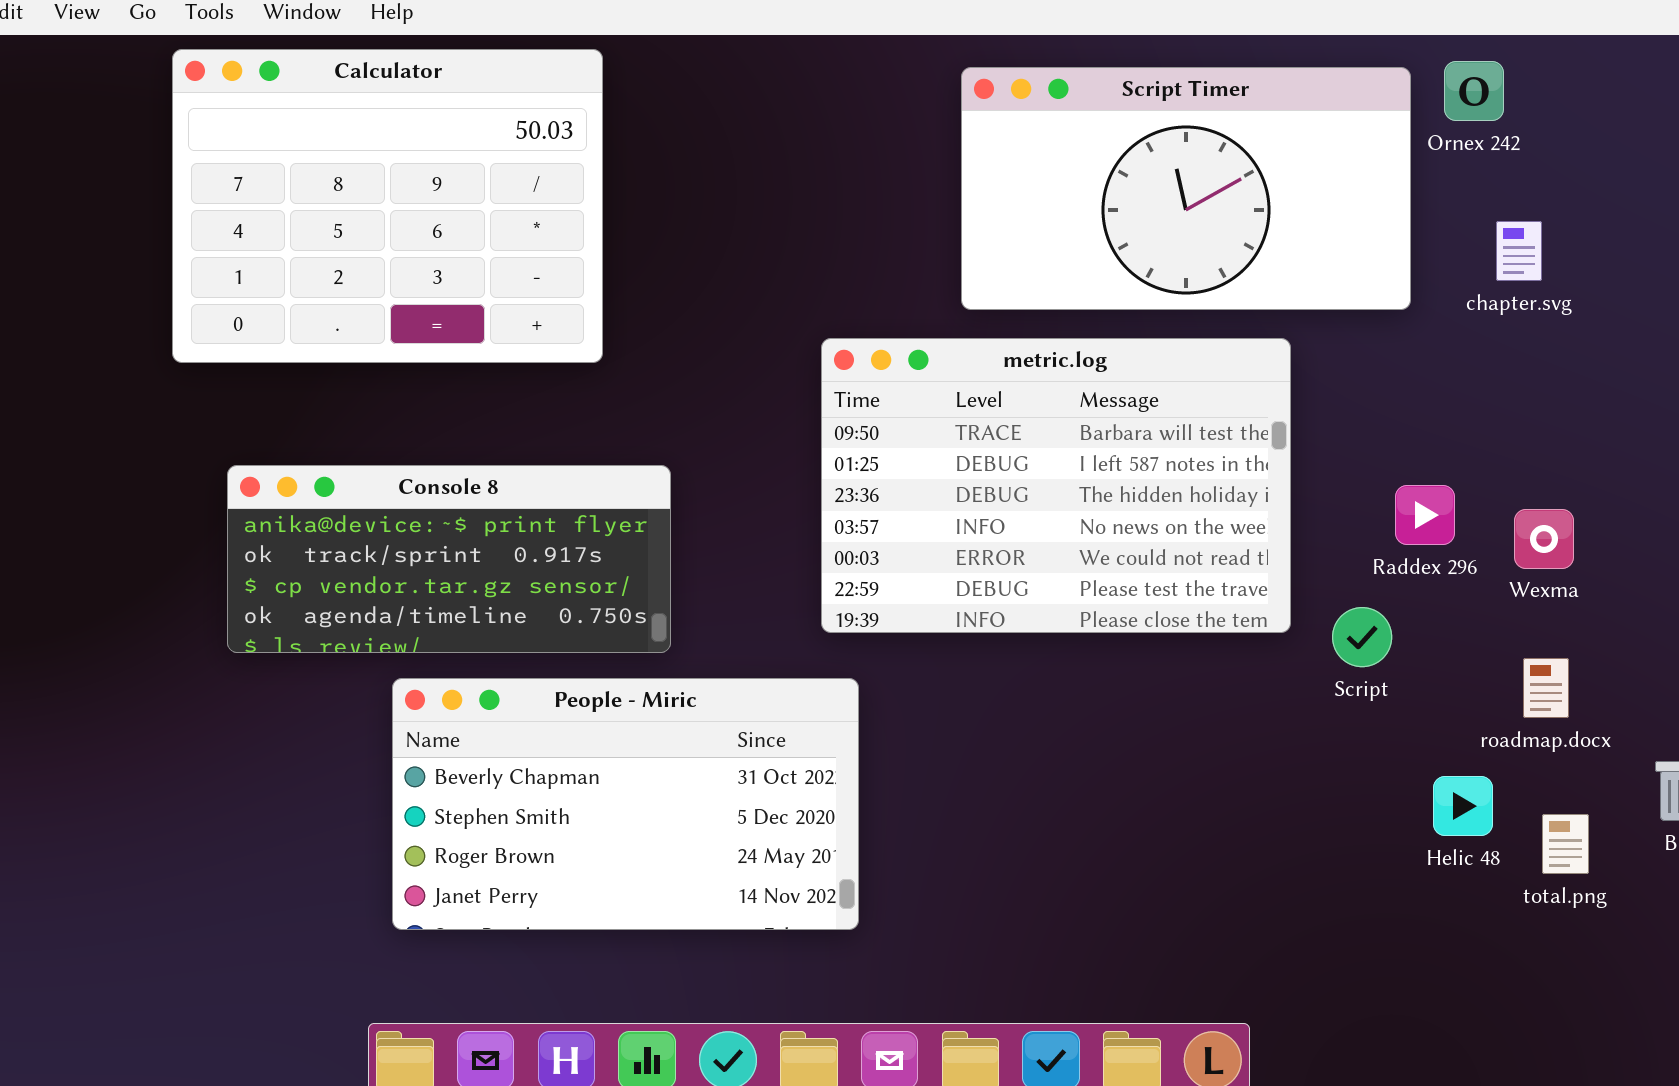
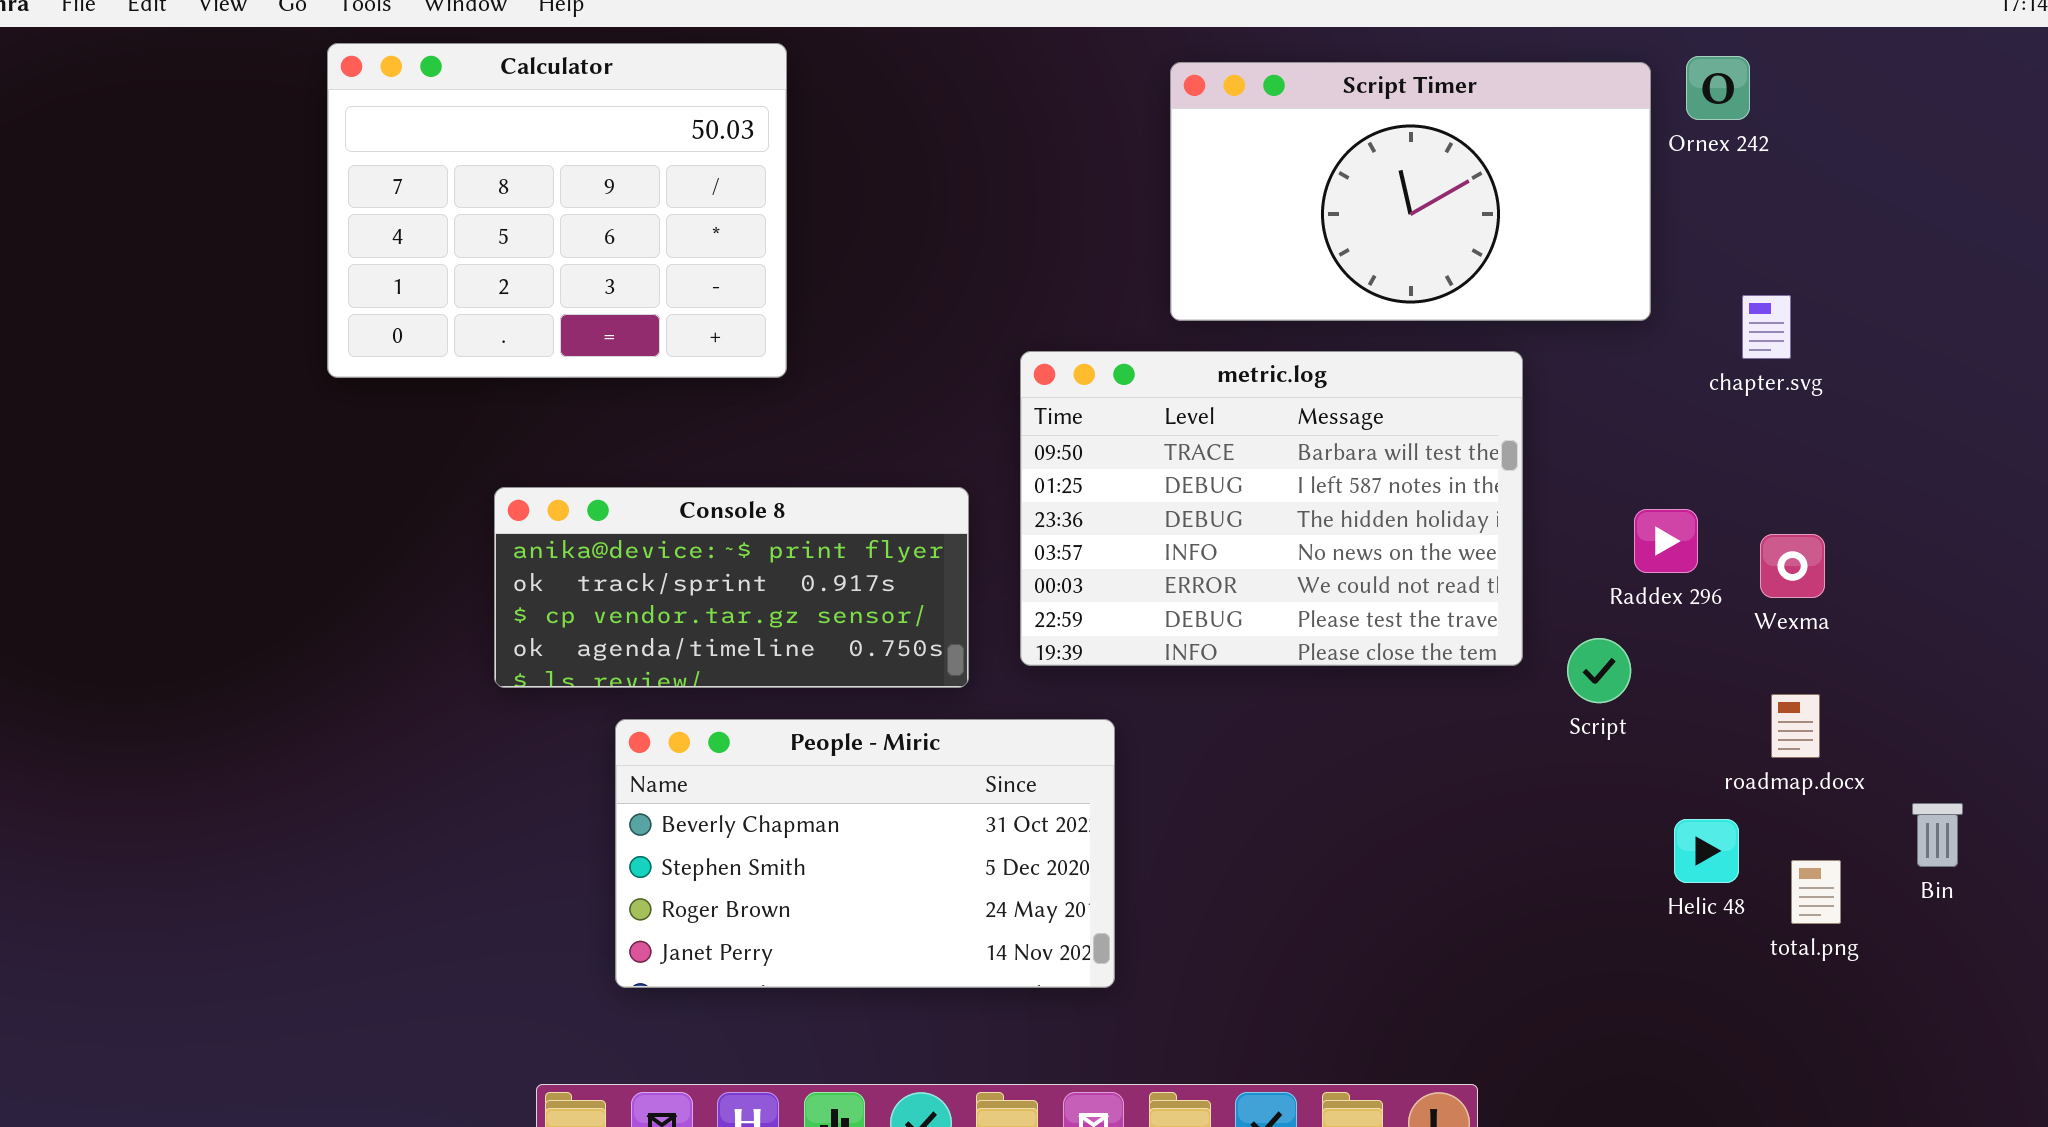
chapter.svg: [1496,221,1542,281] -> [1742,295,1791,359], moved
Console 8: [227,465,671,653] -> [494,487,969,688], moved
People - Miric: [392,678,859,930] -> [615,719,1115,988], moved

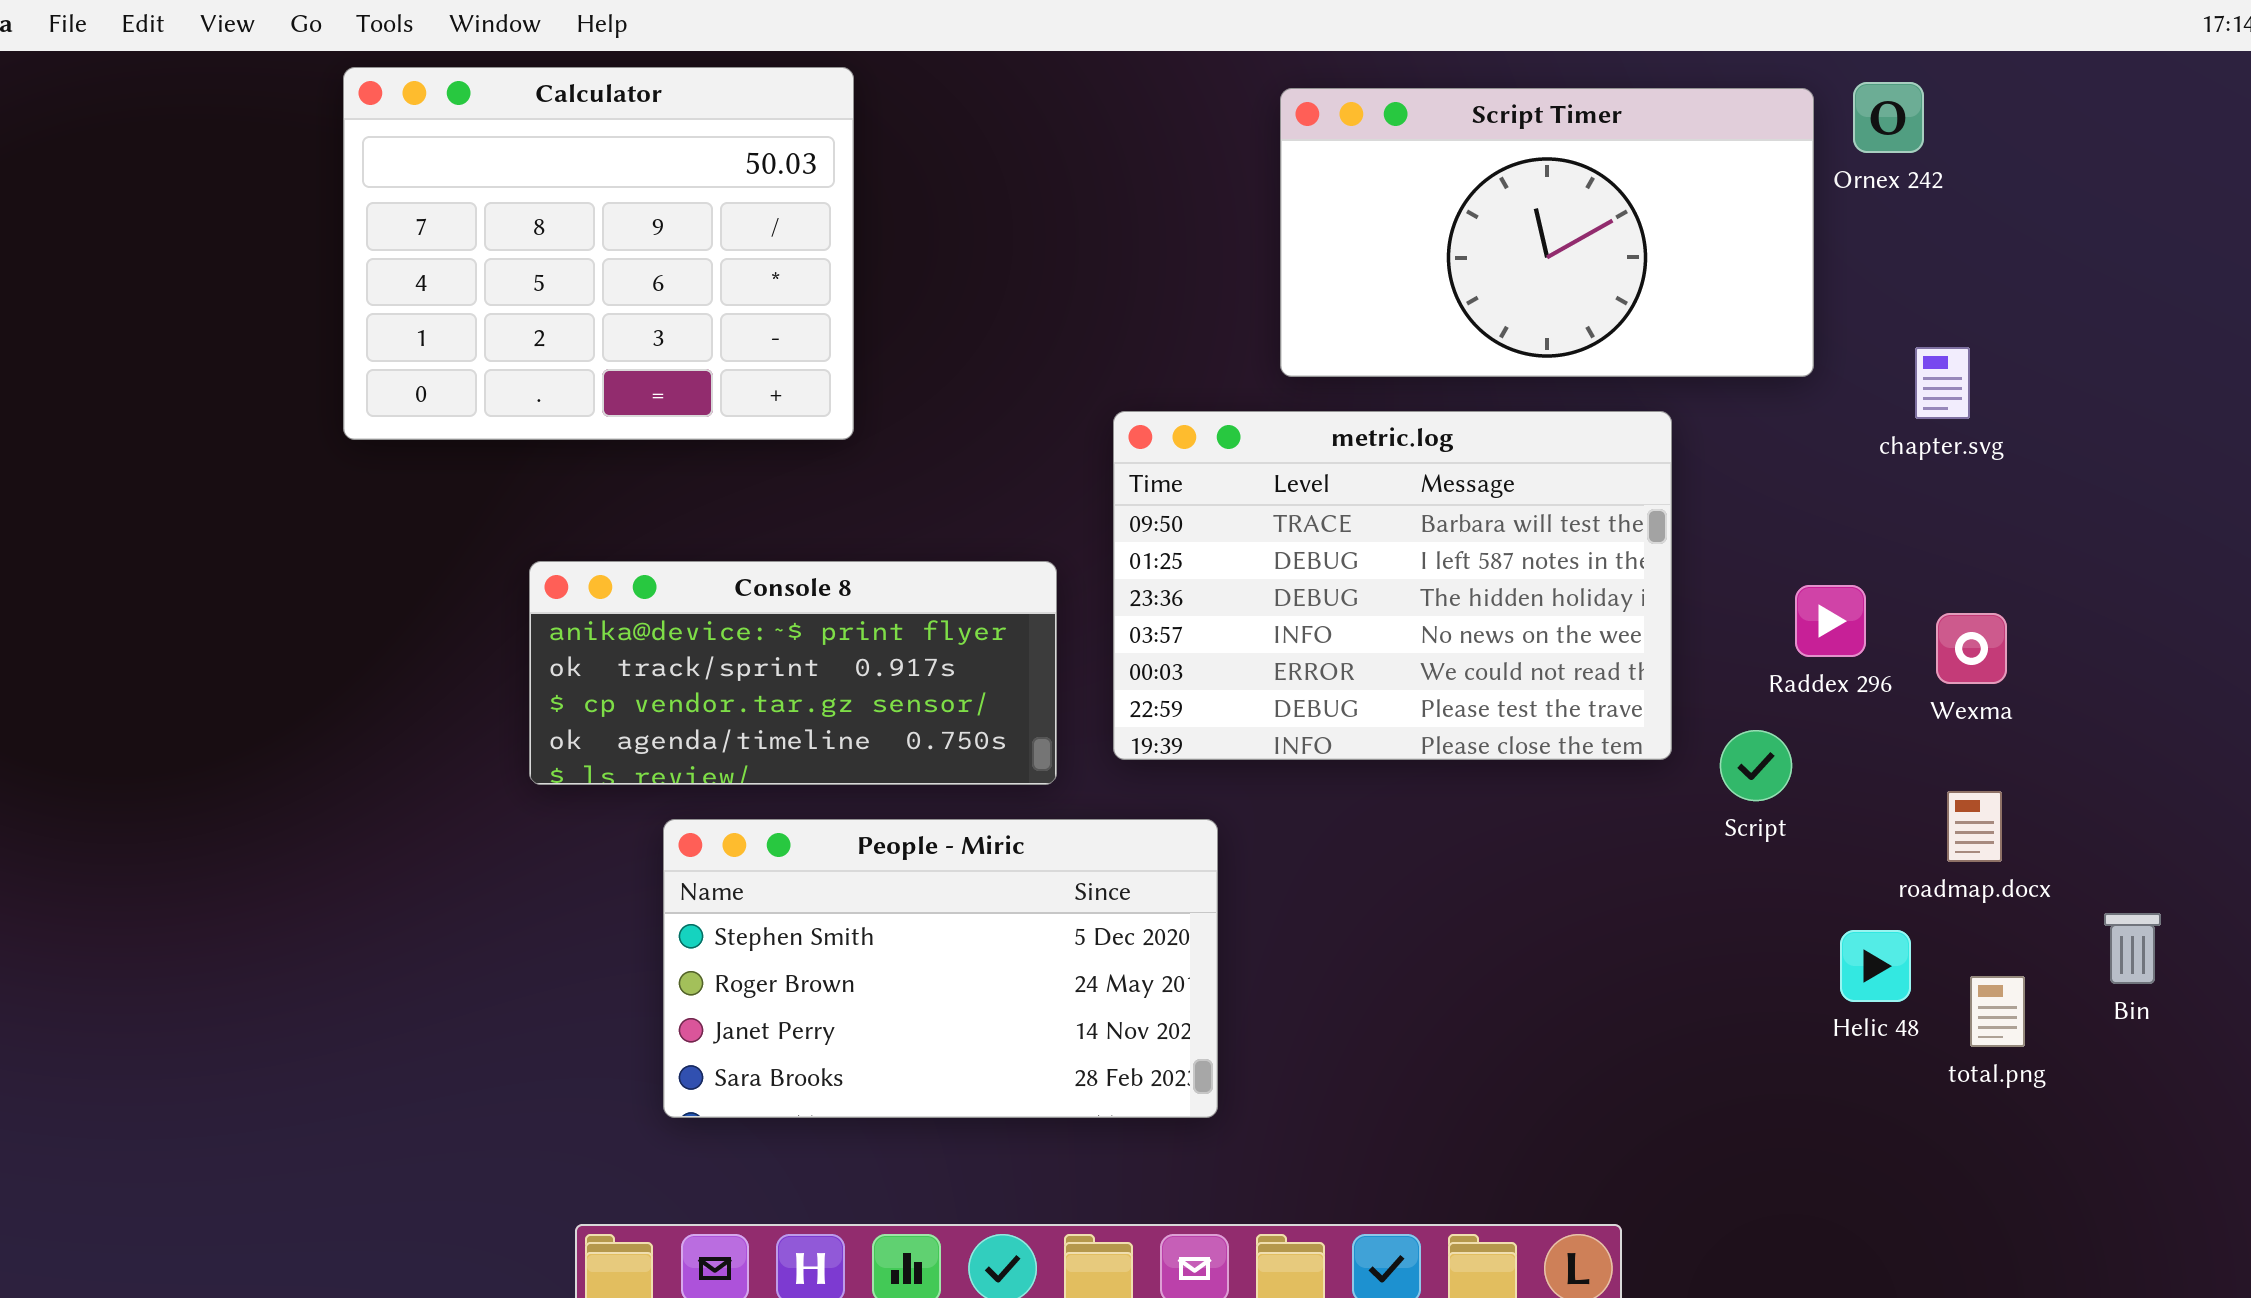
People - Miric: [615,719,1115,988] -> [663,819,1218,1118], scrolled down 1 row

